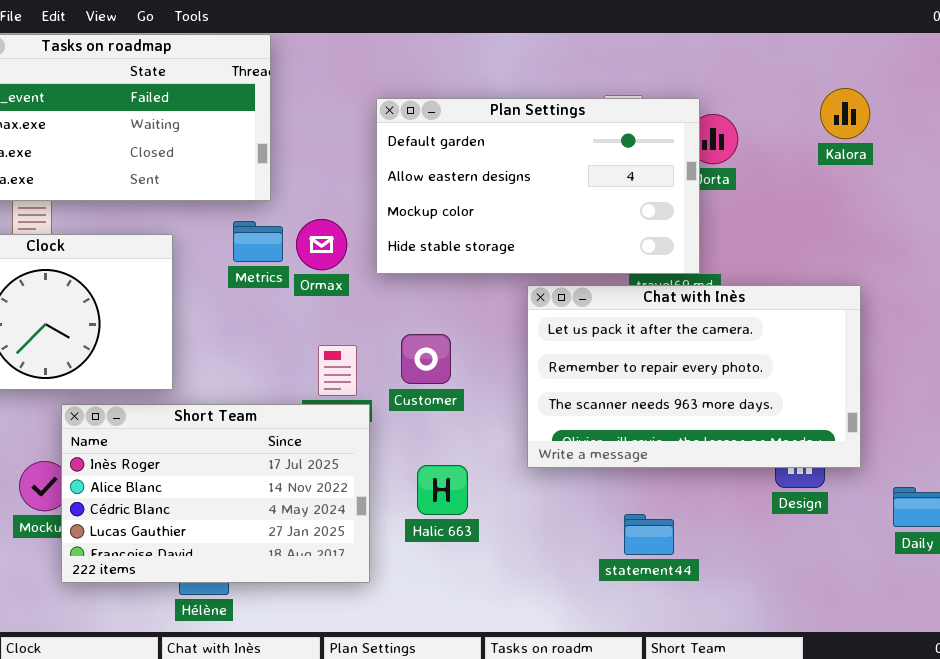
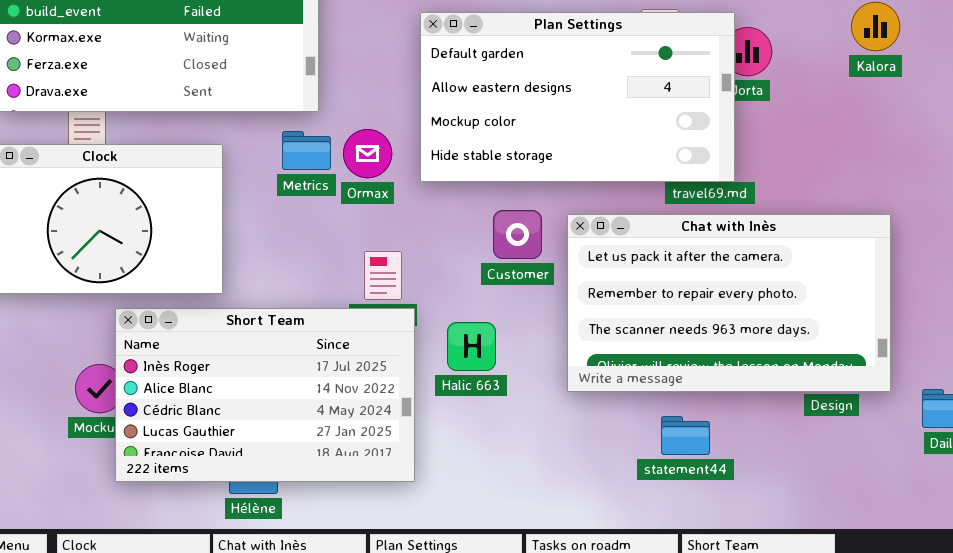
Chat with Inès: [527,285,861,468] -> [567,214,891,392], moved
Customer: [401,334,451,384] -> [493,210,542,259], moved
Halic 663: [417,465,468,515] -> [447,322,496,371], moved

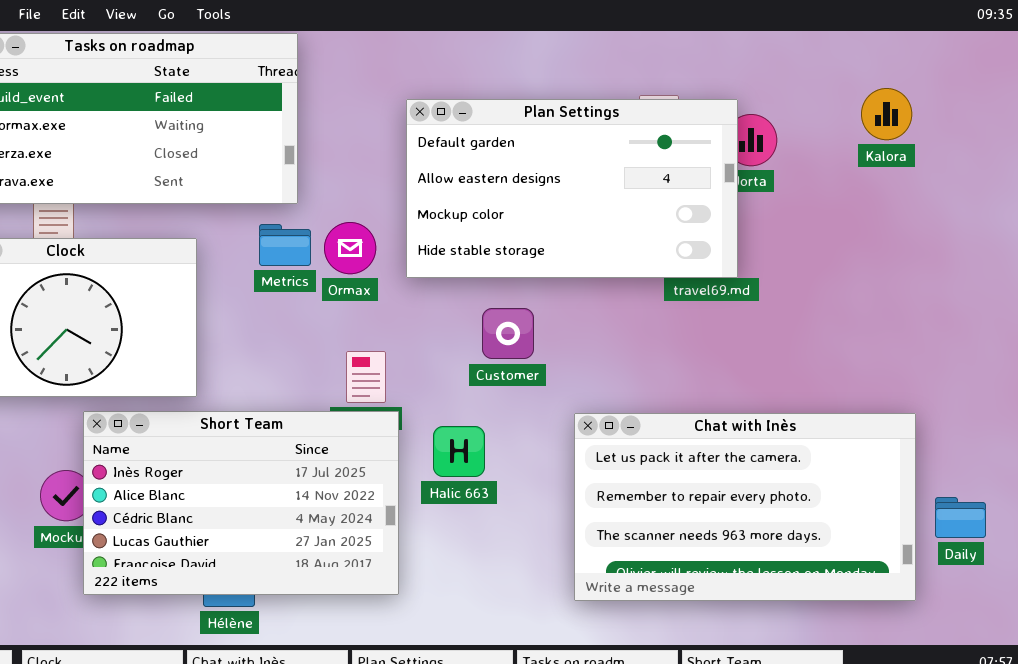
Chat with Inès: [567,214,891,392] -> [574,413,916,601], moved

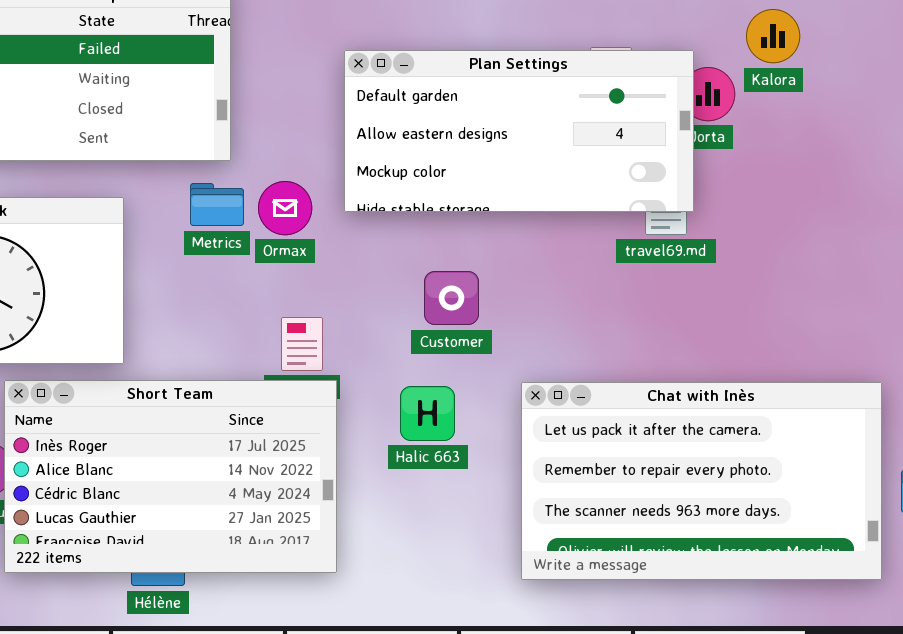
Kalora: [861,88,912,140] -> [746,9,800,63], moved
Plan Settings: [406,99,738,278] -> [344,50,694,212], resized
Halic 663: [433,426,485,477] -> [400,386,455,441], moved

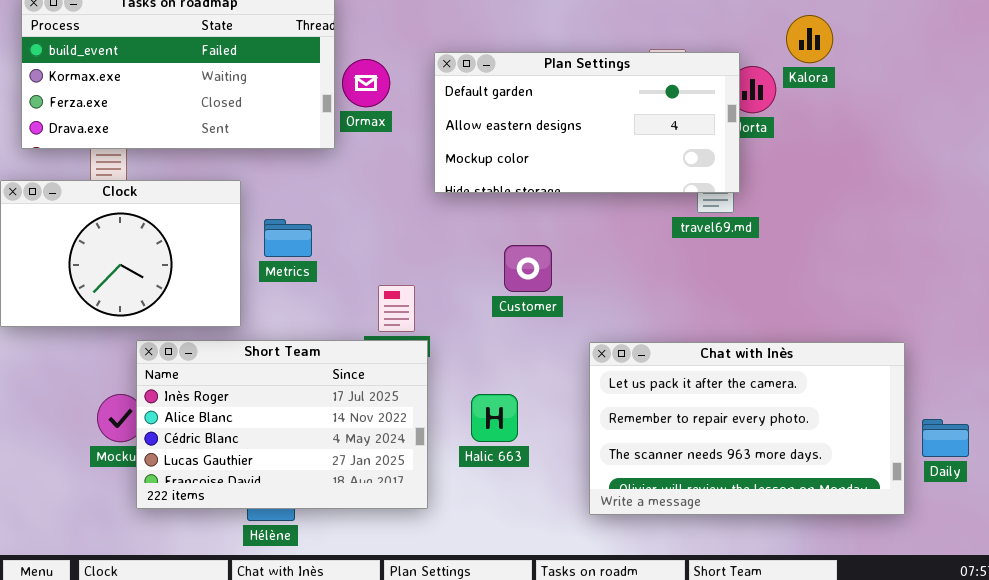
Ormax: [258,181,312,235] -> [342,59,390,107], moved
Metrics: [190,183,244,226] -> [264,219,312,257], moved
Halic 663: [400,386,455,441] -> [471,394,518,442], moved

